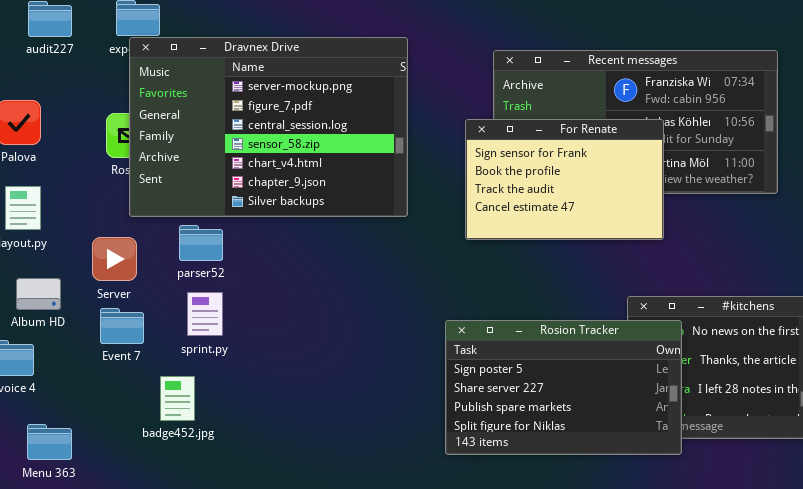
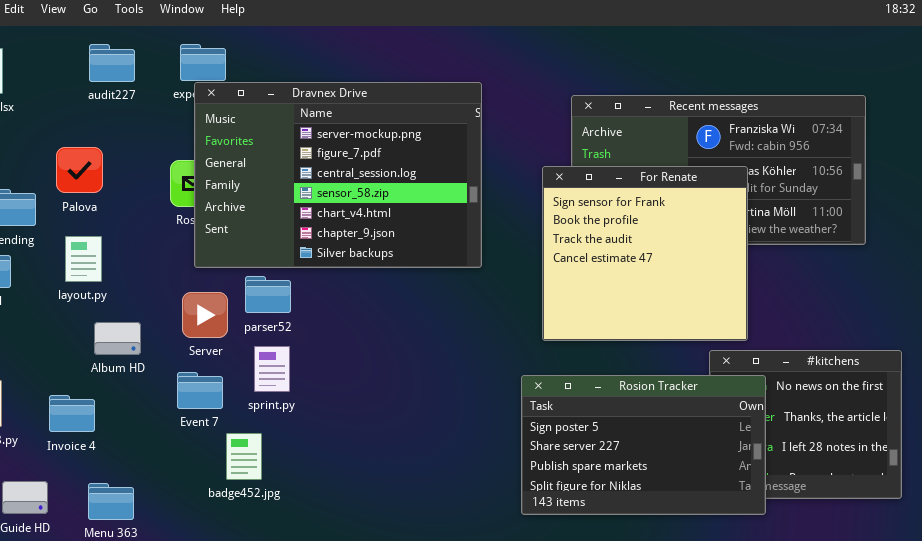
For Renate: [465,119,664,240] -> [542,166,748,341], resized
Server: [92,237,137,281] -> [182,292,228,338], moved
Album HD: [16,278,61,310] -> [94,322,141,355], moved
Event 7: [100,308,144,344] -> [177,372,223,409], moved

